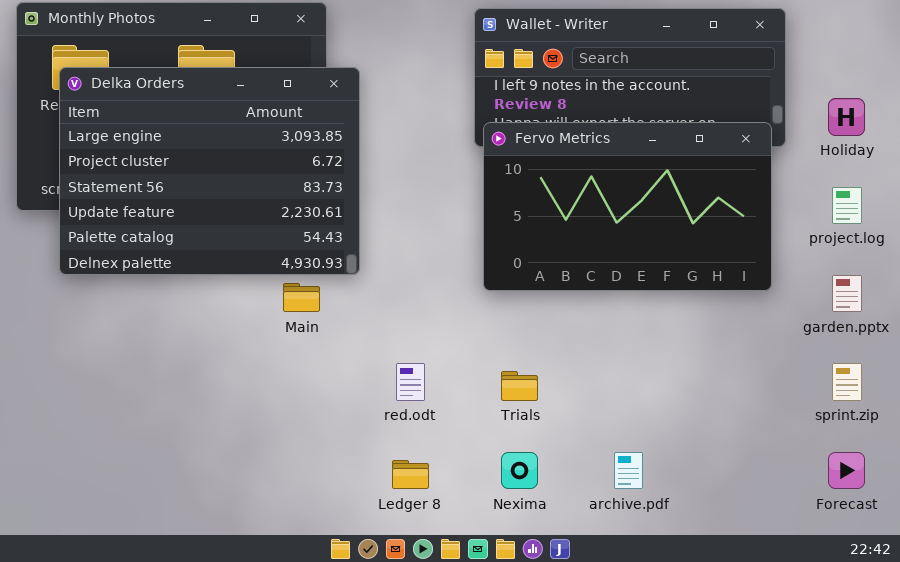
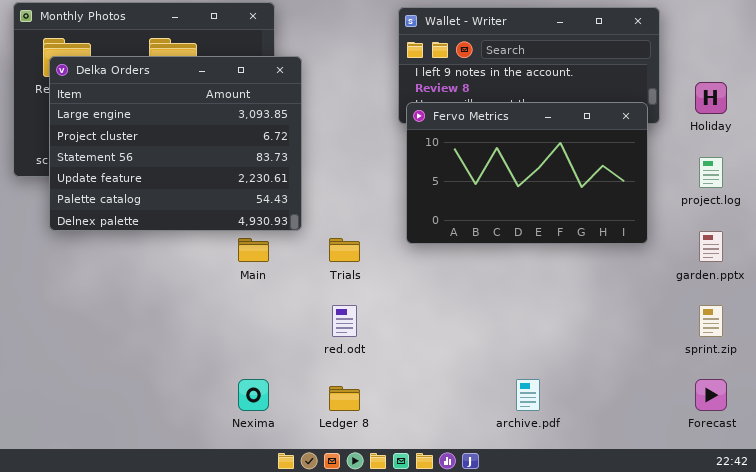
Trials: [501,371,538,401] -> [329,238,360,262], moved
Nexima: [501,452,538,489] -> [238,379,269,411], moved

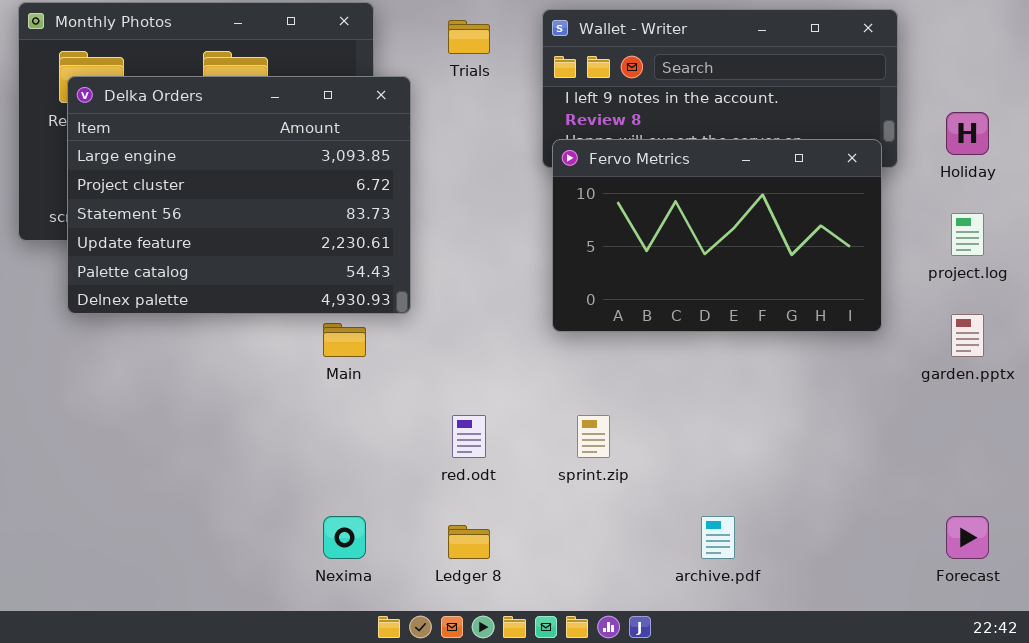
Trials: [329,238,360,262] -> [448,20,490,54], moved
sprint.zip: [699,305,723,337] -> [577,415,610,458], moved

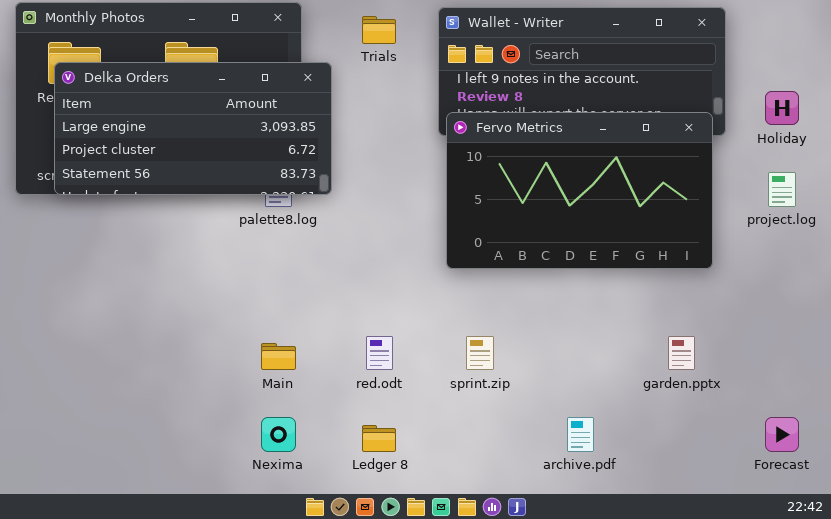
Delka Orders: [67,76,411,314] -> [54,62,332,195], resized
garden.pptx: [951,314,984,357] -> [668,336,695,370], moved
Main: [323,323,366,357] -> [261,343,296,370], moved

